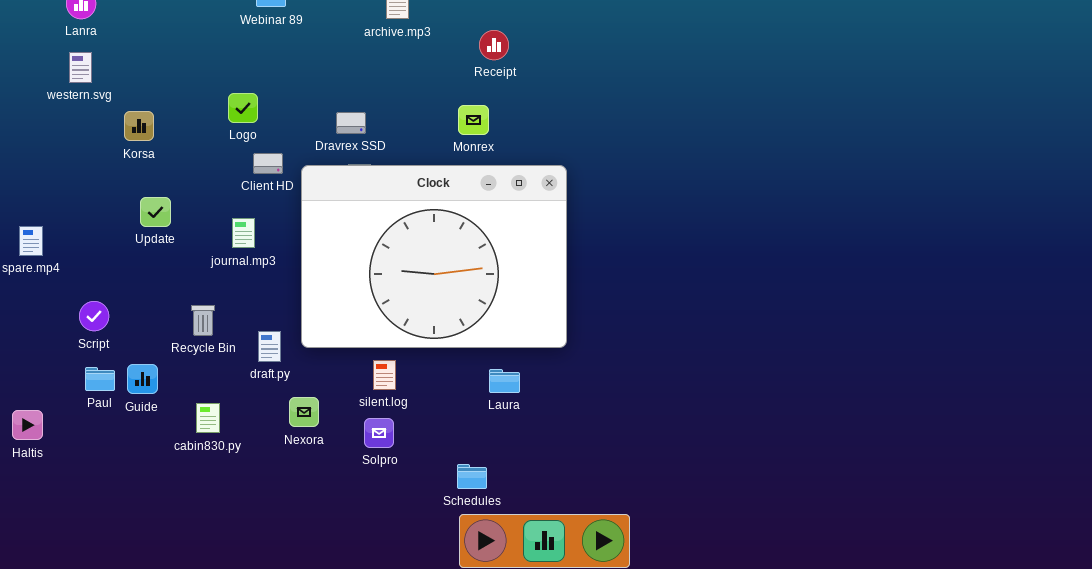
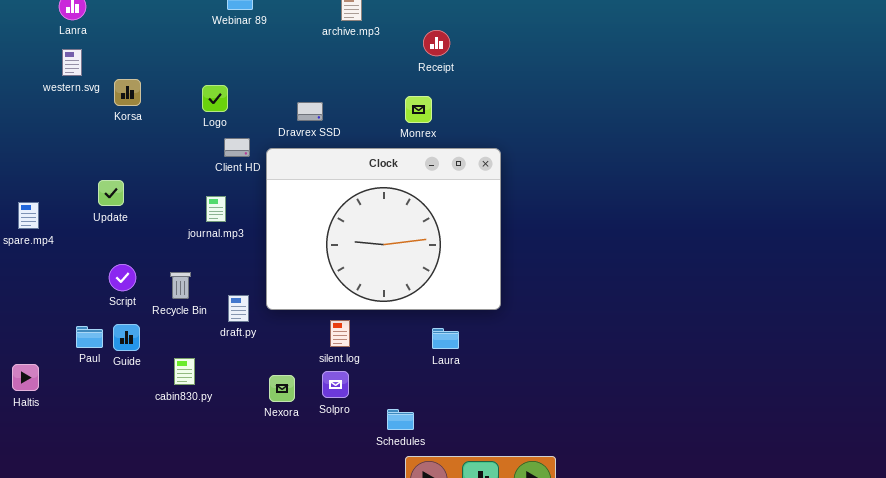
Korsa: [124,111,154,141] -> [114,79,141,106], moved
Update: [140,197,171,227] -> [98,180,124,206], moved
Script: [79,301,109,331] -> [109,264,136,291], moved
Nexora: [289,397,319,427] -> [269,375,295,402], moved
Schedules: [457,464,487,489] -> [387,409,414,430], moved

